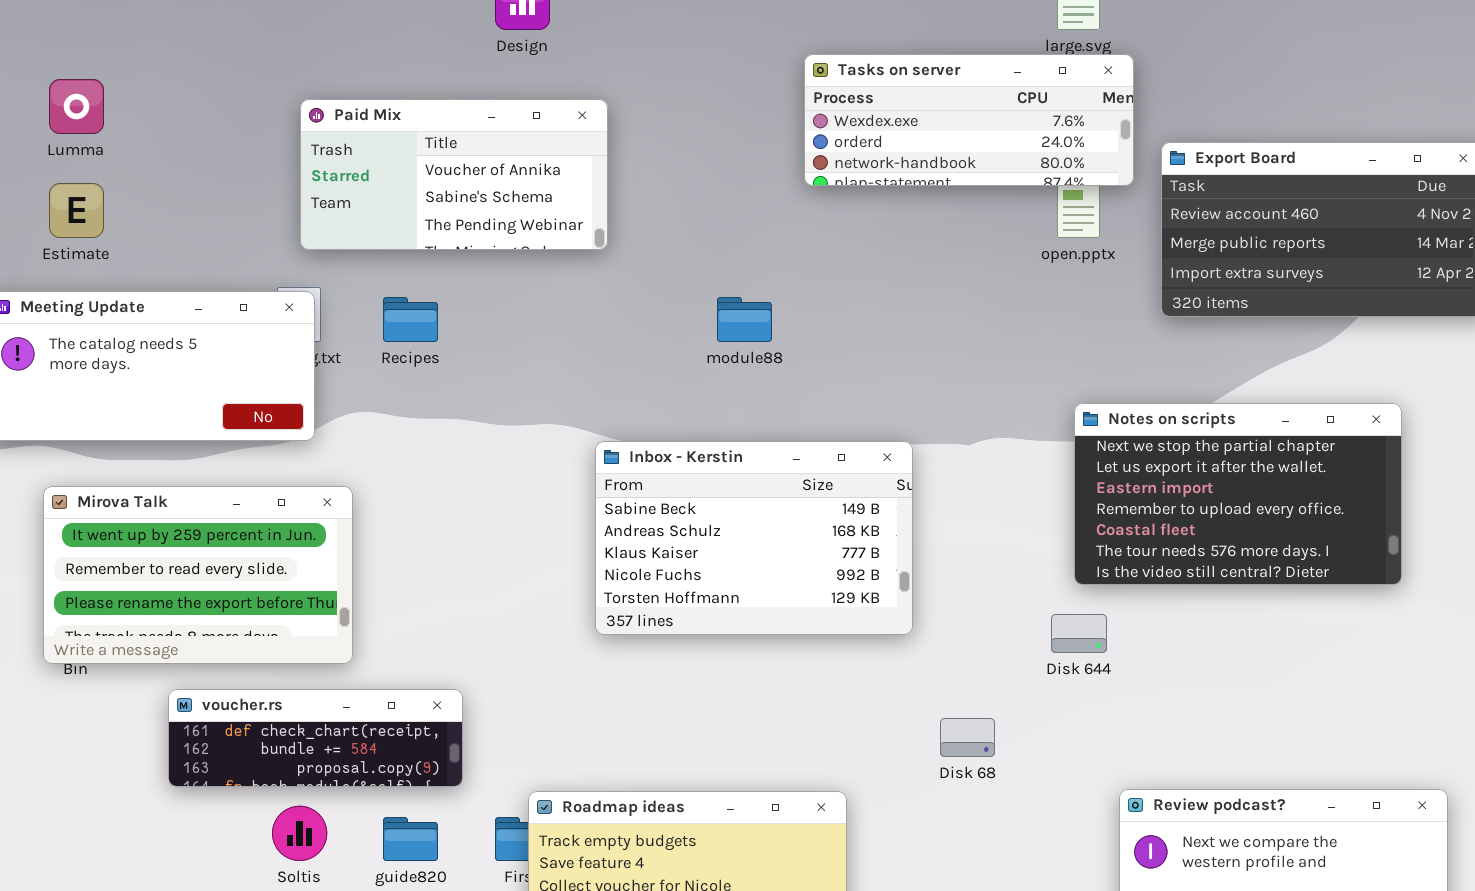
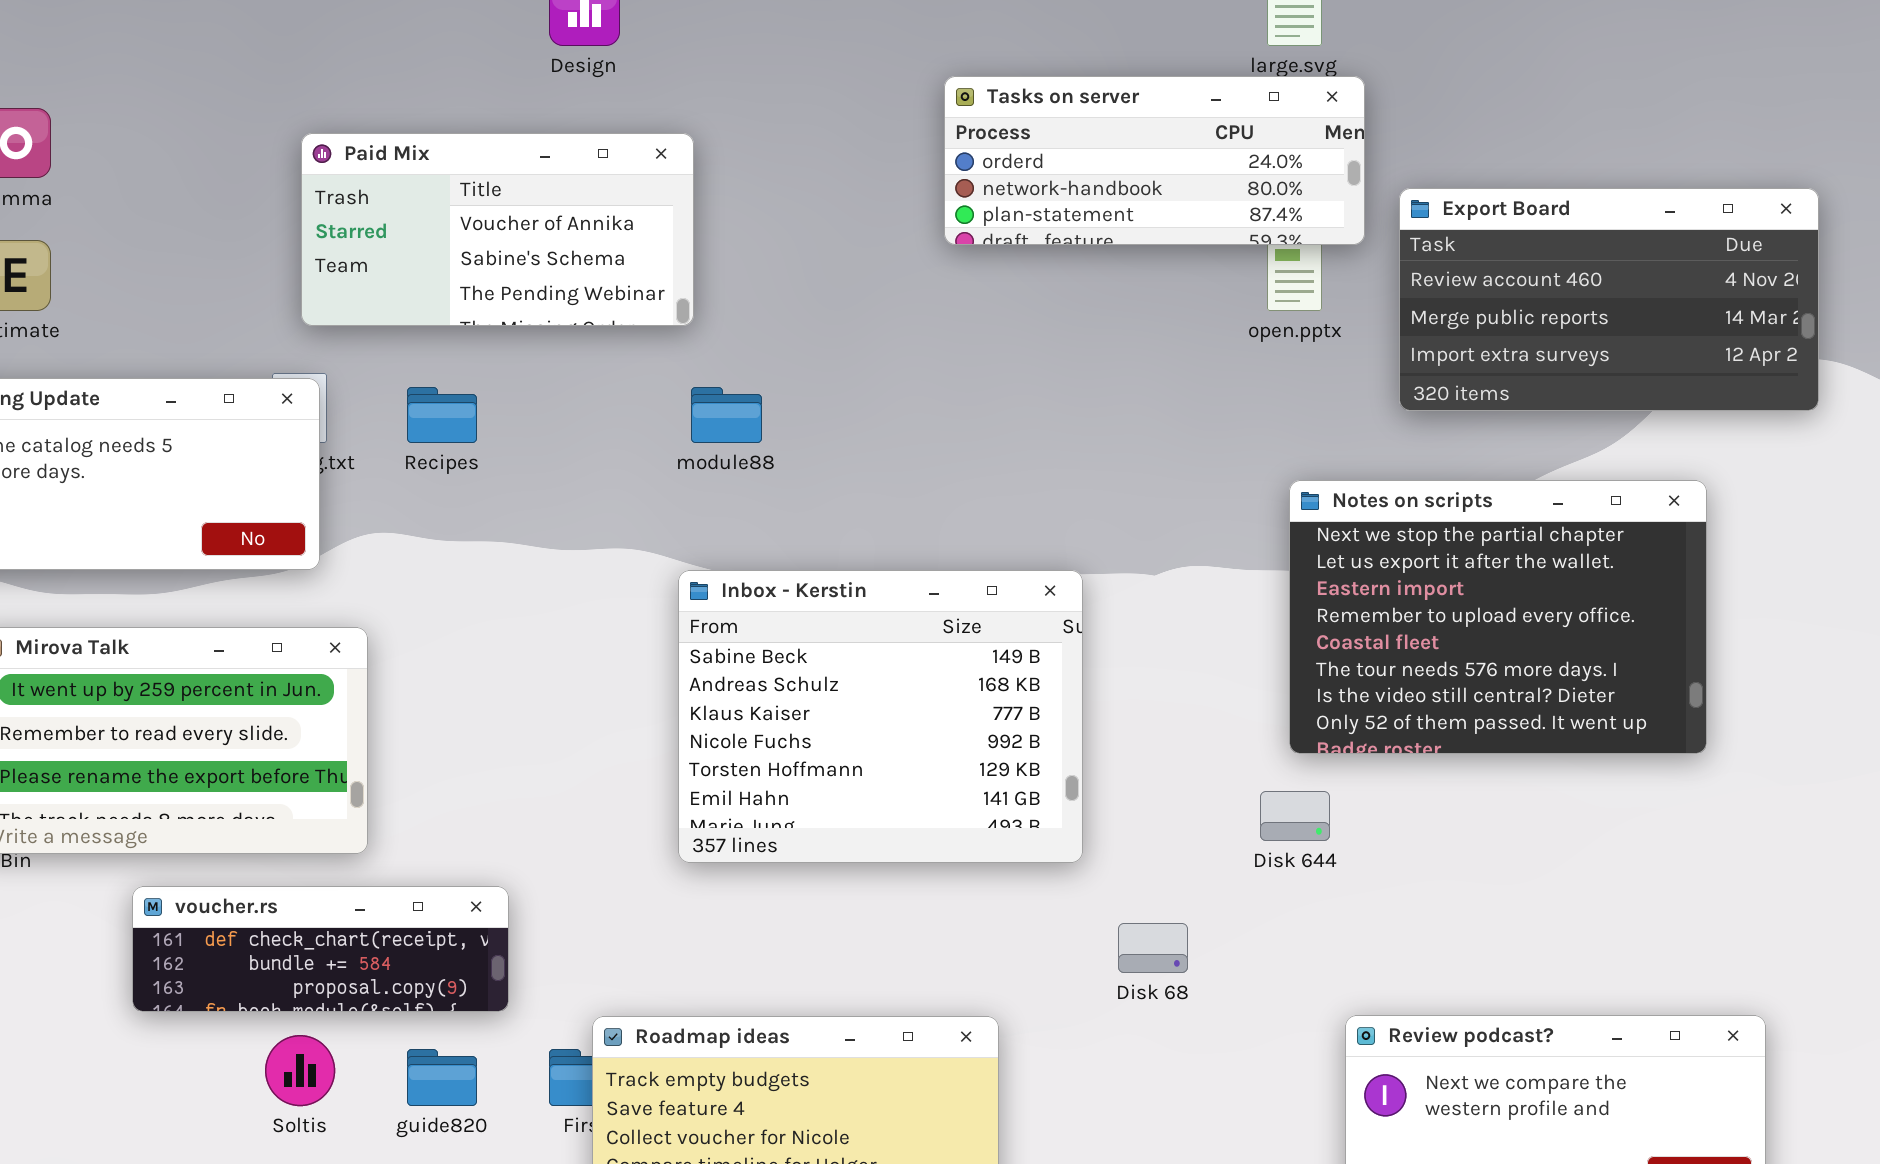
Tasks on server: [804,54,1134,186] -> [944,76,1365,245], scrolled down 1 row
module88: [717,297,772,342] -> [691,387,762,443], moved
Notes on scripts: [1074,403,1402,585] -> [1289,480,1707,754], resized
Inbox - Kerstin: [595,441,913,635] -> [678,570,1083,863], resized

